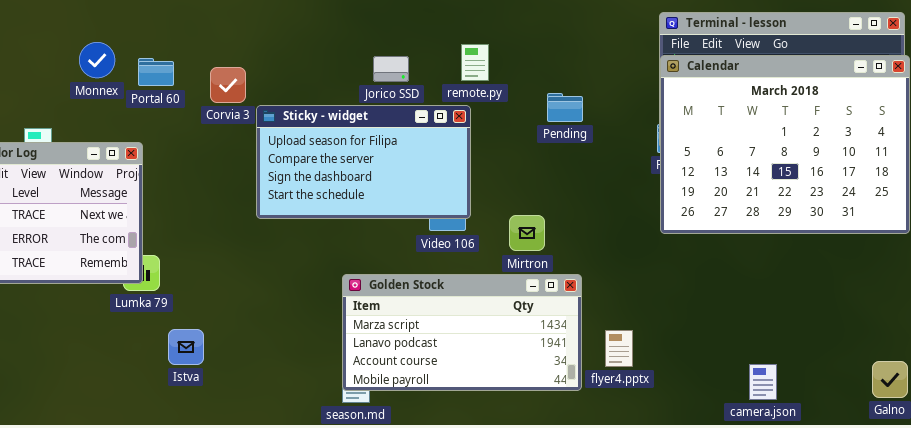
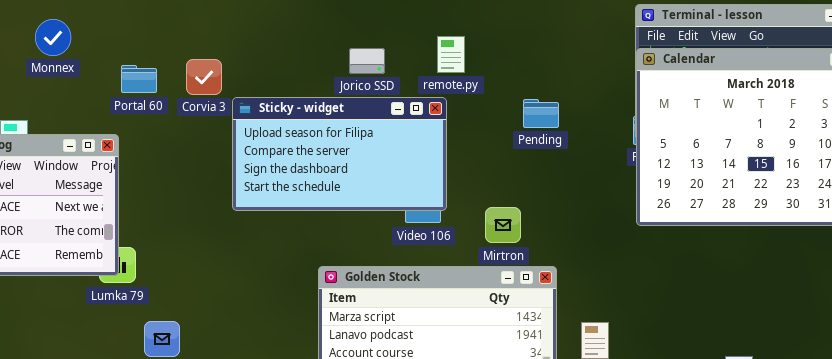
Monnex: [79,42,115,78] -> [35,19,71,56], moved
Portal 60: [138,58,174,86] -> [121,65,157,93], moved
Pending: [547,93,583,122] -> [523,99,559,128], moved

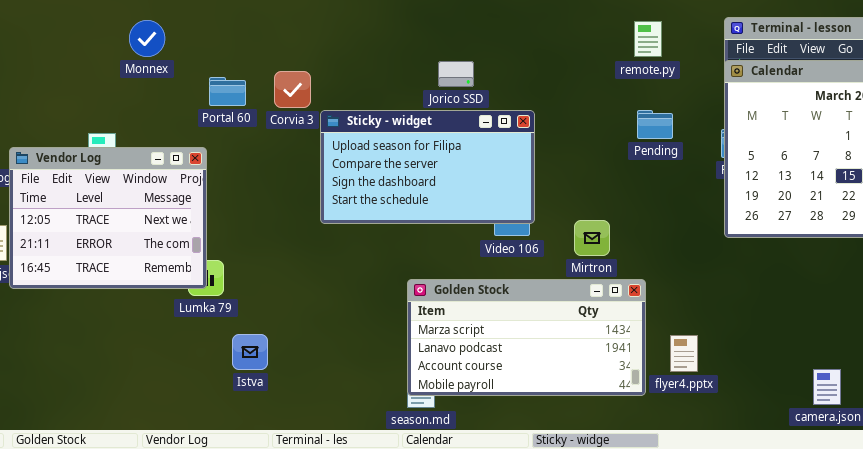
Monnex: [35,19,71,56] -> [129,20,165,57], moved
remote.py: [437,36,465,73] -> [634,21,662,57], moved
Pending: [523,99,559,128] -> [637,110,673,139], moved

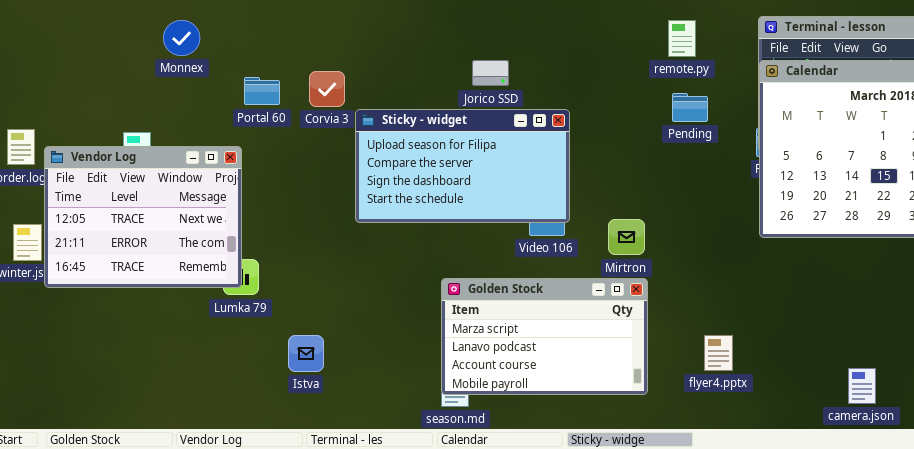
Pending: [637,110,673,139] -> [672,93,708,122], moved
Golden Stock: [407,279,646,396] -> [441,278,648,395], resized
Istva: [232,334,268,370] -> [288,335,324,372], moved

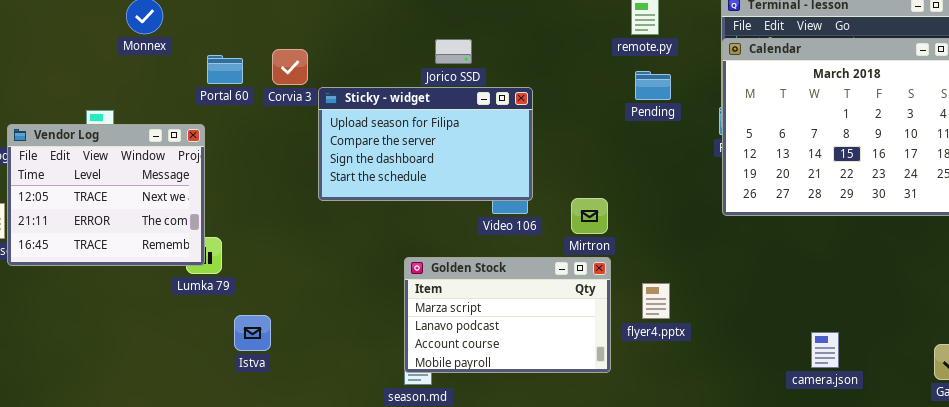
flyer4.pptx: [704,335,733,371] -> [642,283,670,319], moved
Istva: [288,335,324,372] -> [234,315,271,351], moved
camera.json: [848,368,876,404] -> [811,332,839,368], moved

